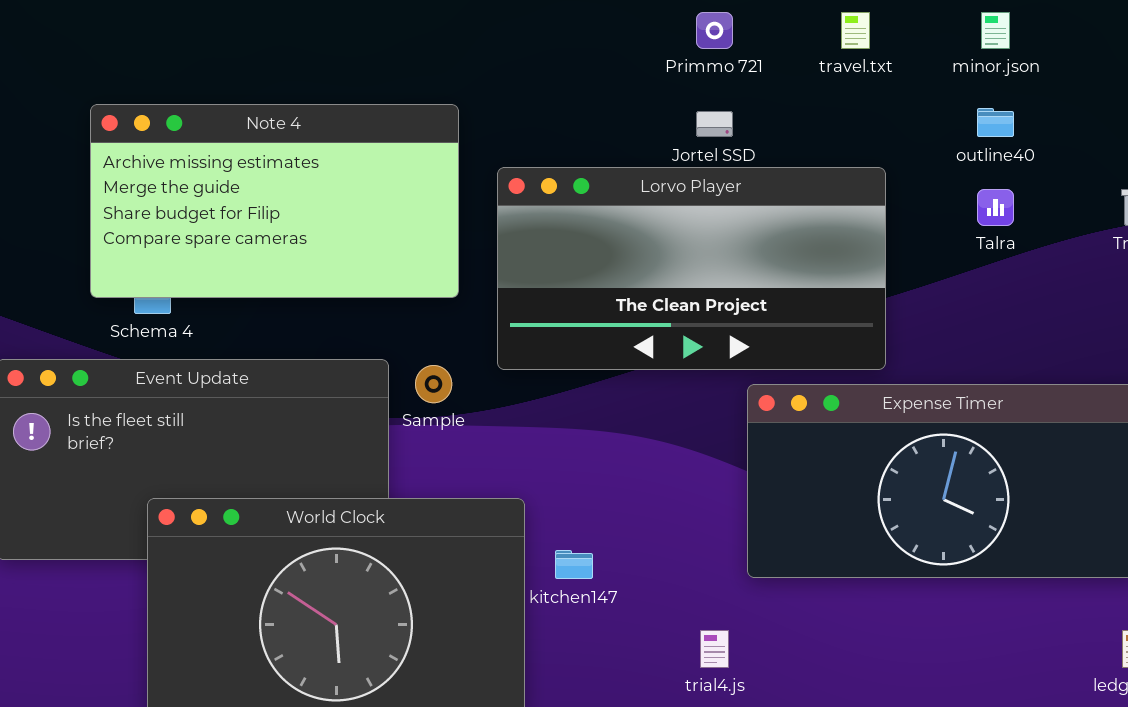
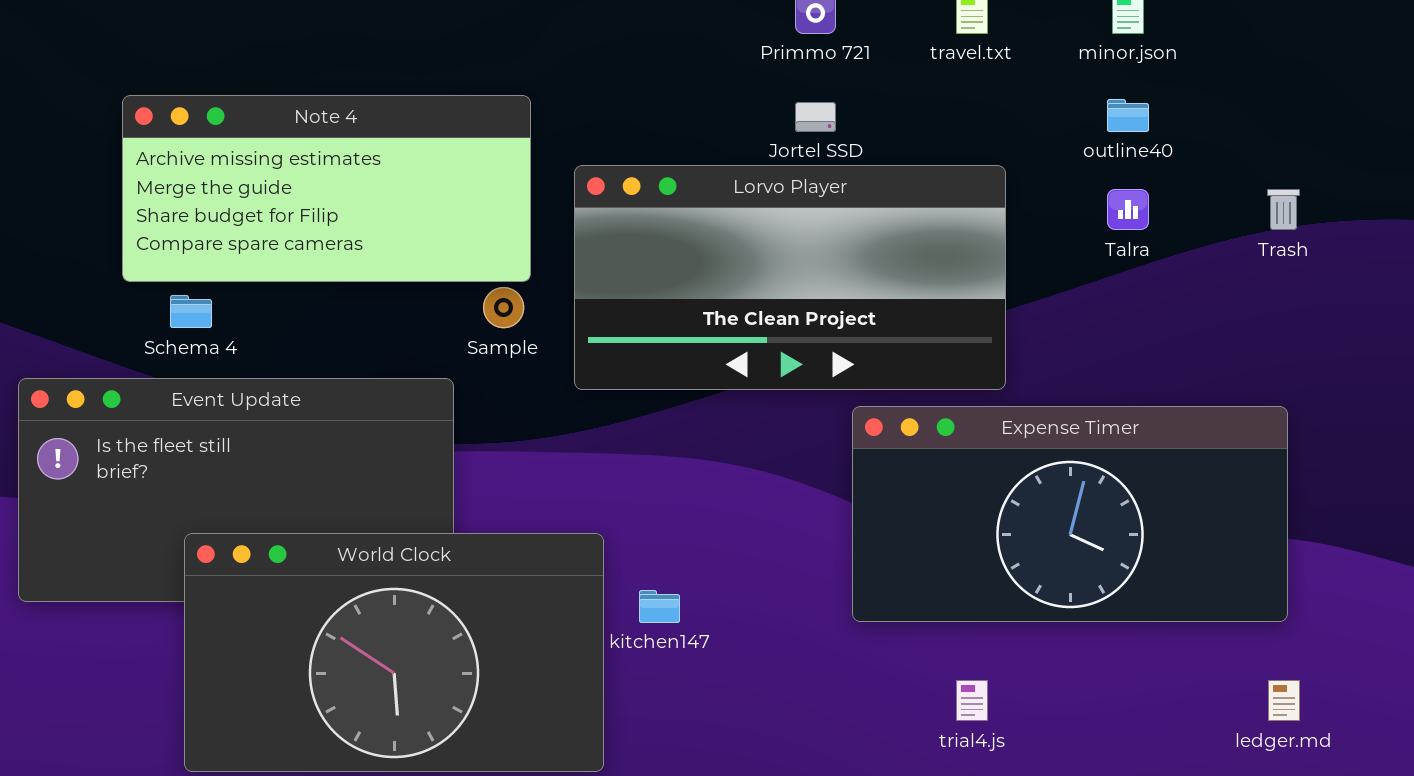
Note 4: [90,104,459,298] -> [122,95,531,282], resized
Sample: [415,365,452,403] -> [483,287,524,328], moved
trial4.js: [700,630,729,668] -> [956,680,988,721], moved

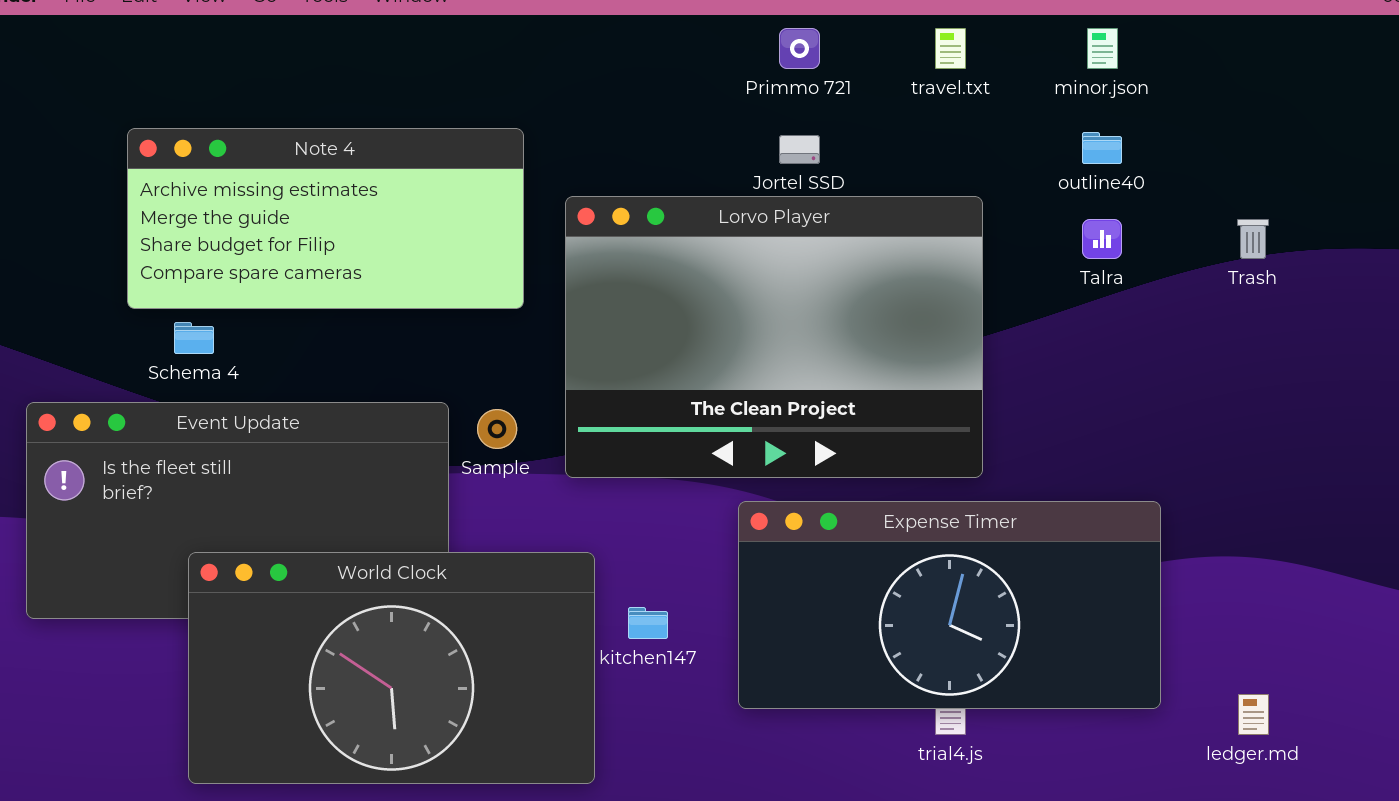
Lorvo Player: [574,165,1006,390] -> [565,196,983,478], resized
Sample: [483,287,524,328] -> [477,409,517,449], moved
Expense Timer: [852,406,1288,622] -> [738,501,1161,709], moved

